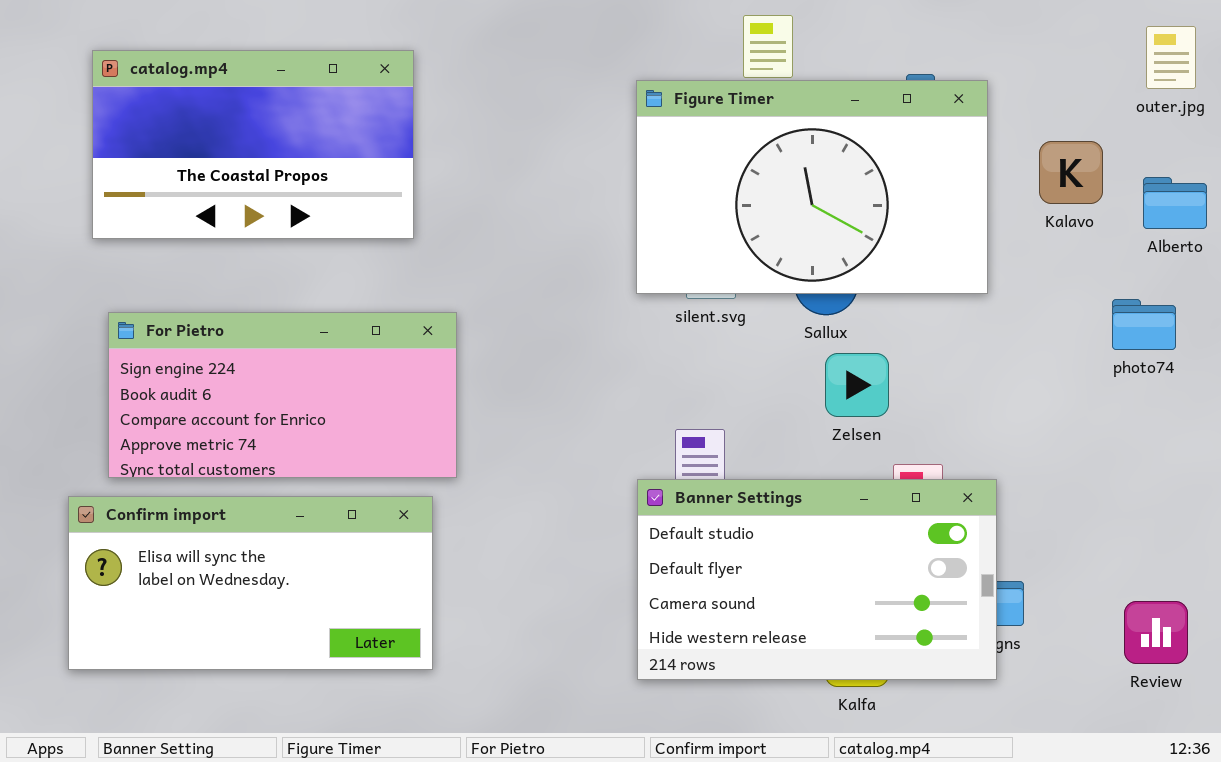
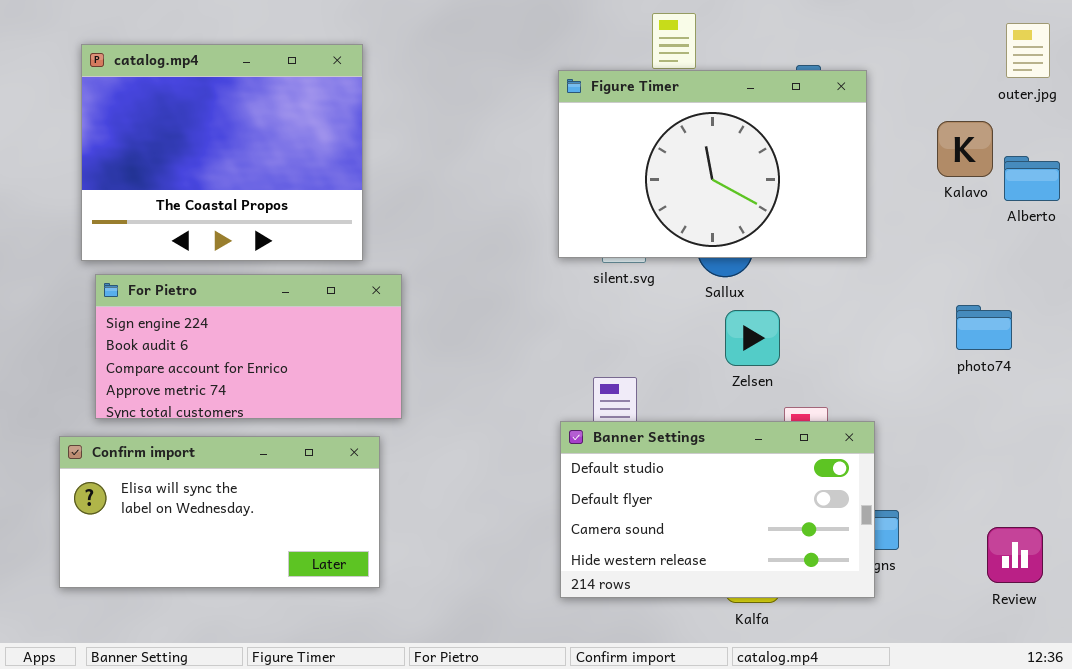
catalog.mp4: [92,50,414,239] -> [81,44,363,261], resized
Kalavo: [1039,141,1103,204] -> [937,121,993,177], moved
photo74: [1112,299,1176,350] -> [956,305,1012,350], moved

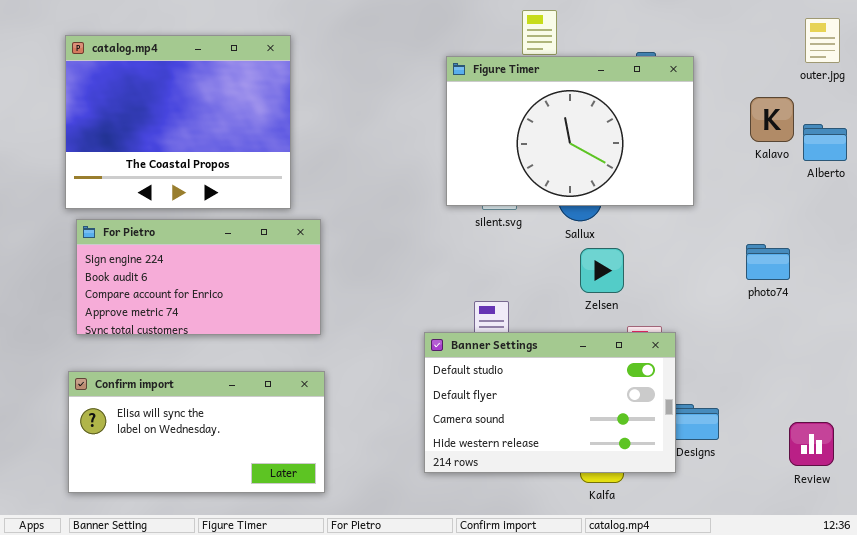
photo74: [956,305,1012,350] -> [746,244,790,280], moved
Banner Settings: [560,421,875,598] -> [424,332,676,473], moved
Confirm import: [59,436,380,588] -> [68,371,325,493], moved

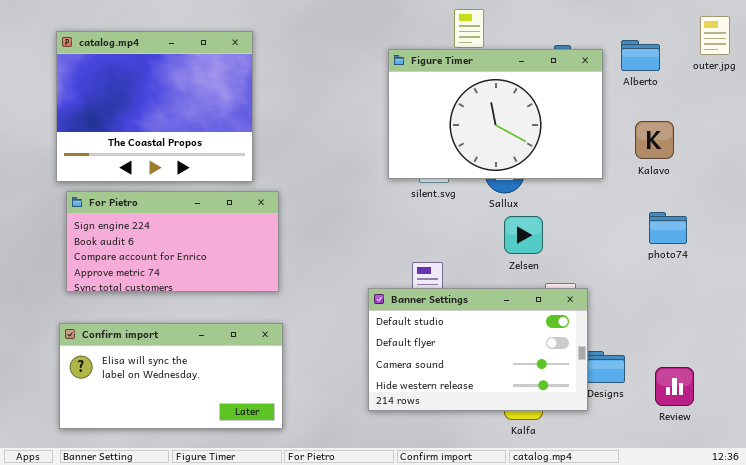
Kalavo: [750,97,794,142] -> [635,121,674,159], moved
Alberto: [803,124,847,161] -> [621,40,660,71], moved
Review: [789,422,834,466] -> [655,367,694,406], moved

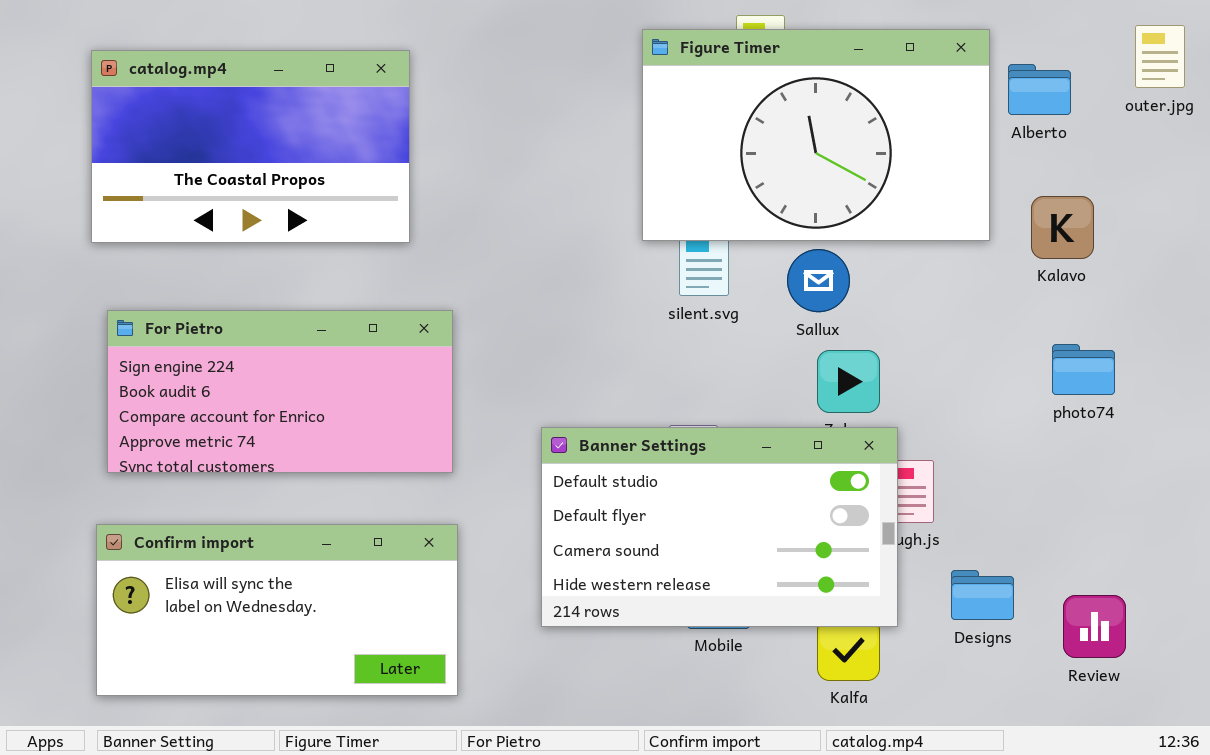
catalog.mp4: [56,31,253,182] -> [91,50,410,243], resized
Figure Timer: [388,49,603,179] -> [642,29,990,241], moved
Banner Settings: [368,288,588,411] -> [541,427,898,627], moved

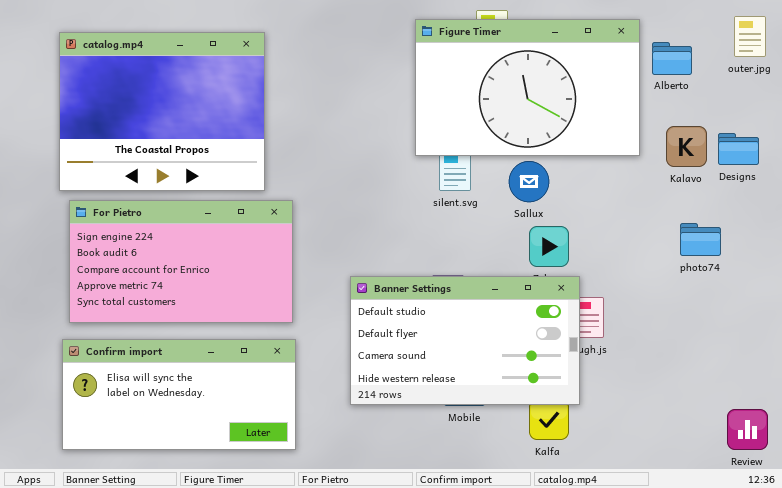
catalog.mp4: [91,50,410,243] -> [59,32,265,191], resized
For Pietro: [107,310,453,473] -> [69,200,293,323], resized
Designs: [951,570,1014,620] -> [718,133,759,165], moved
Review: [1063,595,1126,658] -> [727,409,768,450], moved

